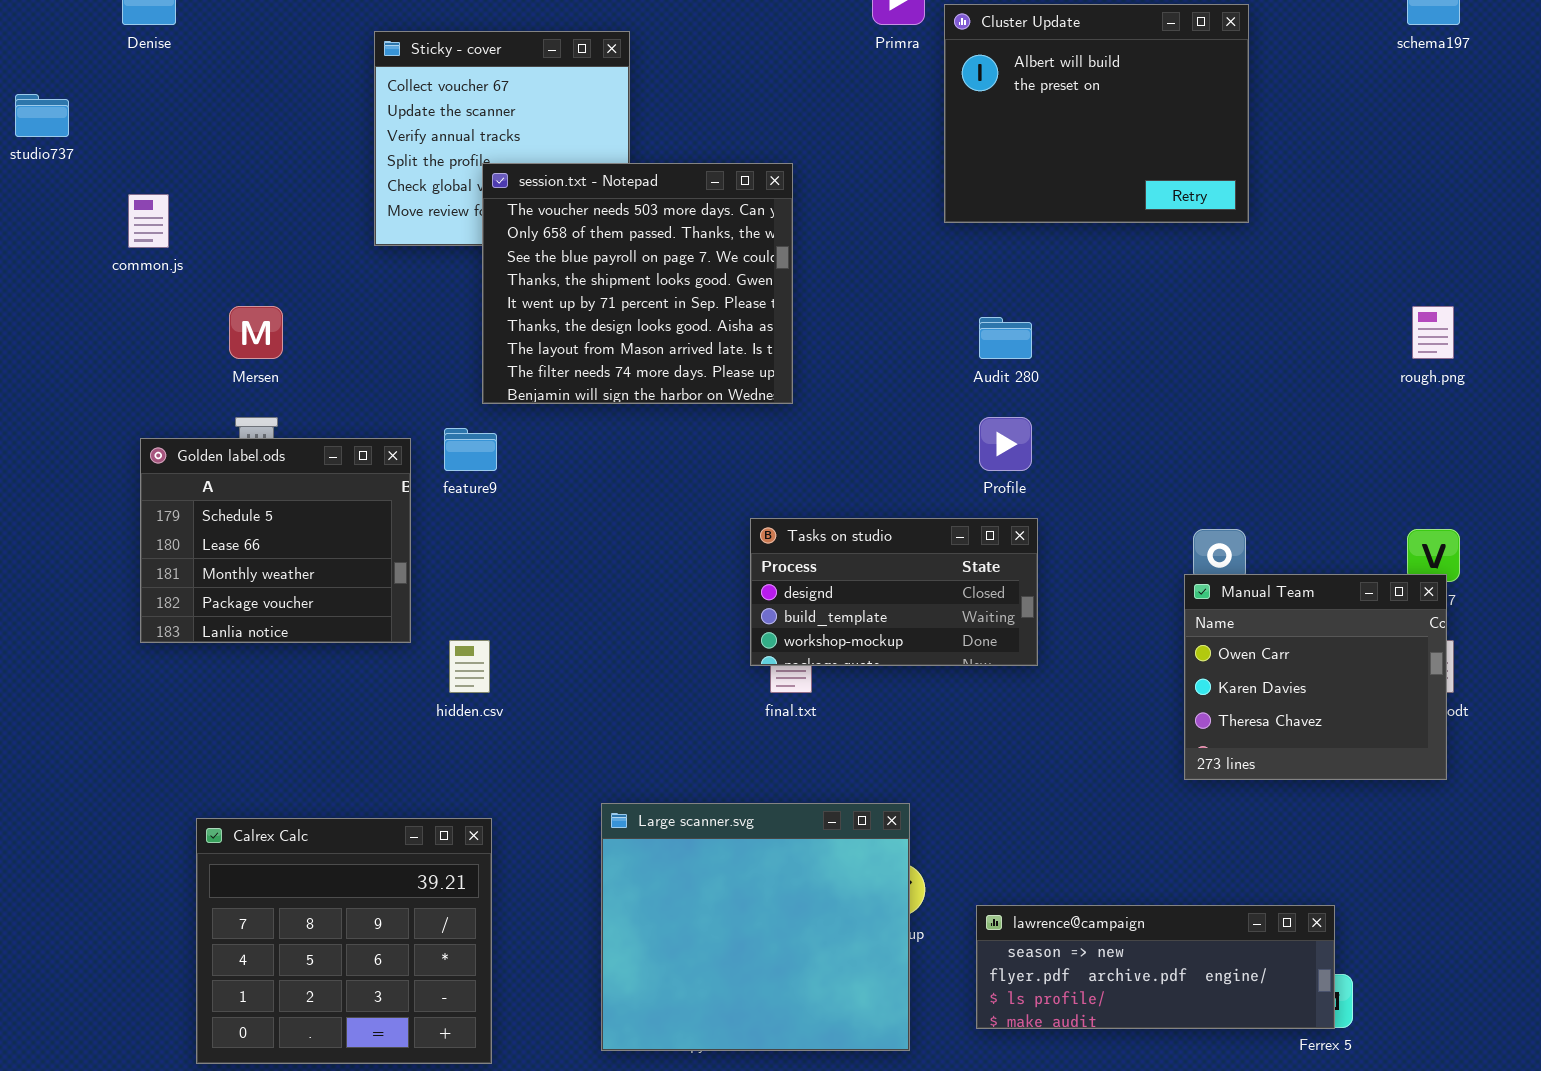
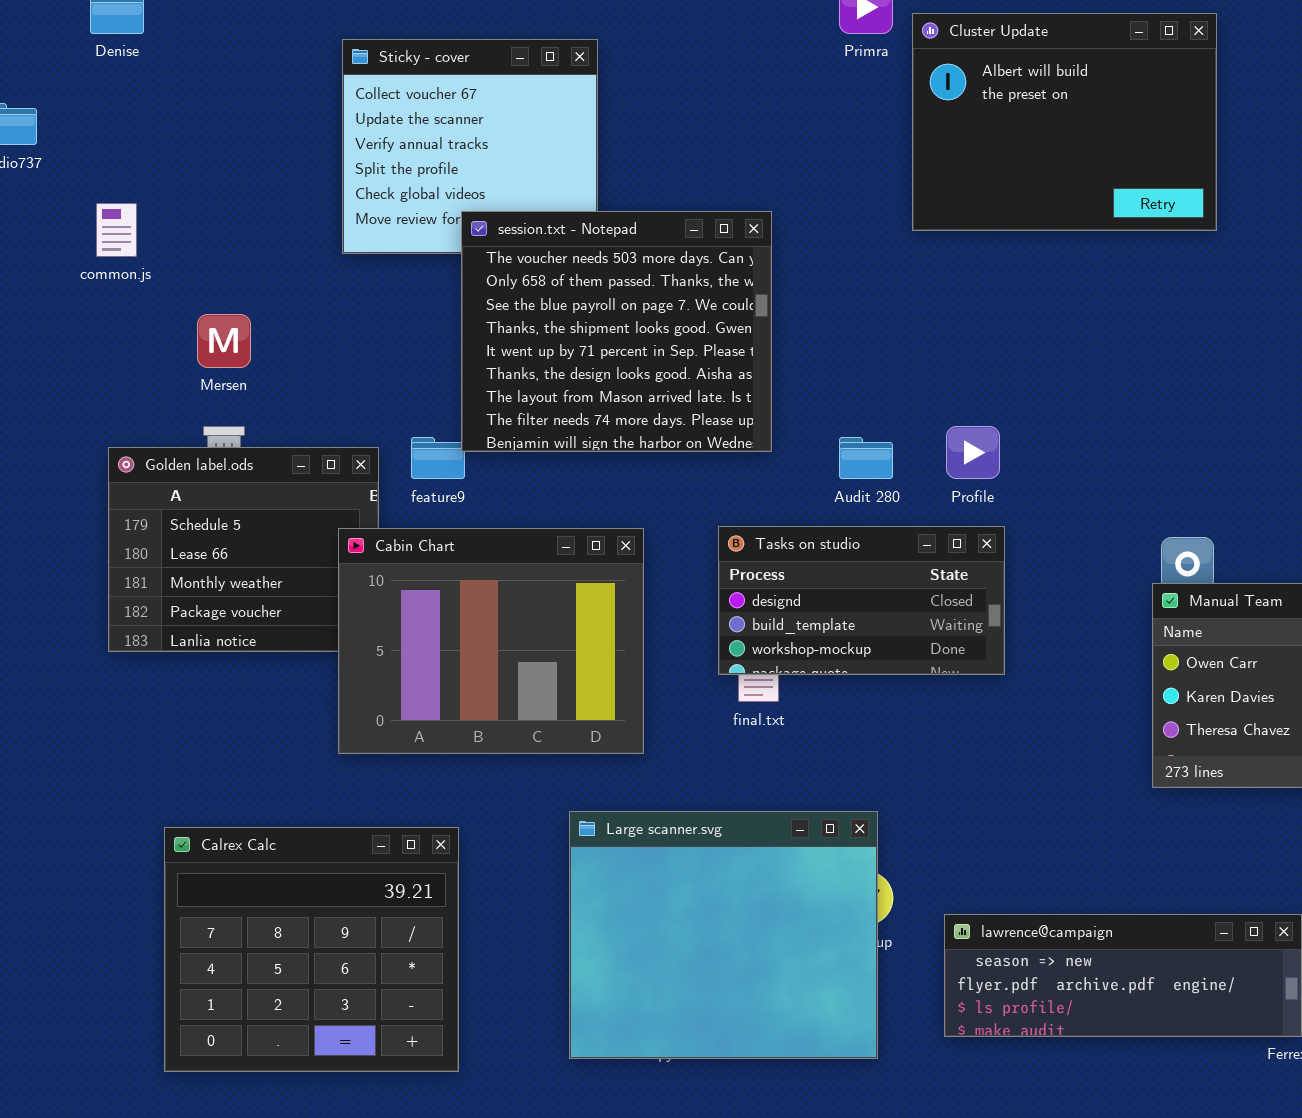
session.txt - Notepad: [482,163,793,404] -> [461,211,772,452], moved
Audit 280: [979,317,1032,359] -> [839,437,893,479], moved
Cabin Chart: none -> [338,528,644,754], opened

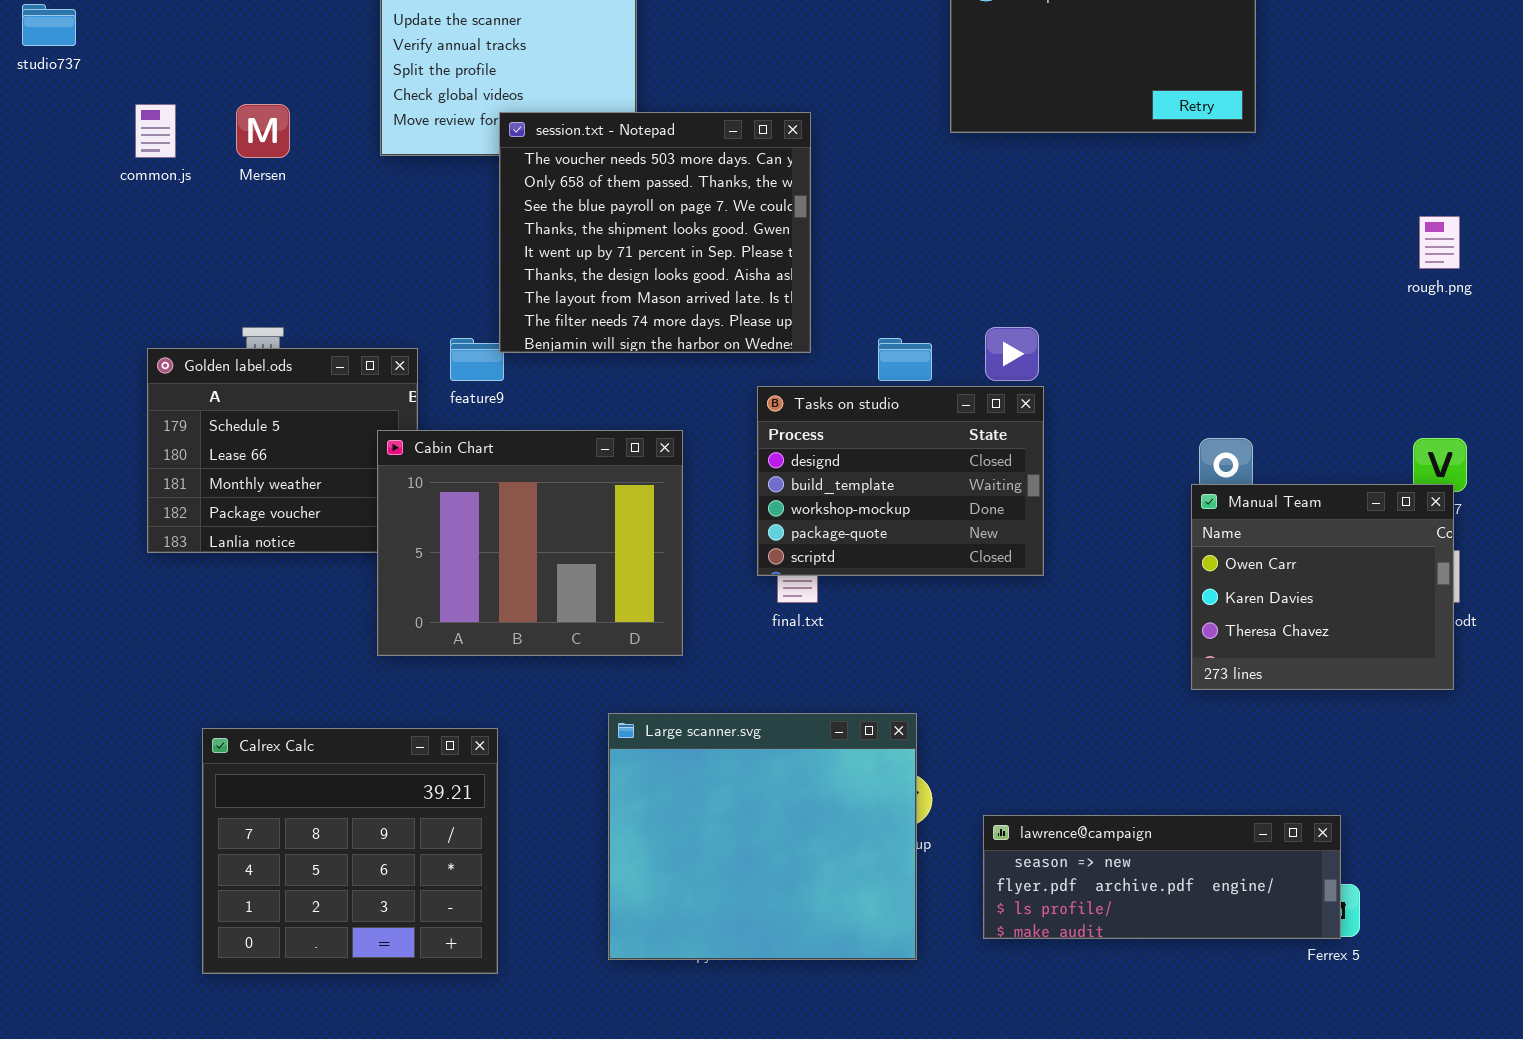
Mersen: [197,314,251,368] -> [236,104,290,158], moved
Tasks on studio: [718,526,1005,675] -> [757,386,1044,576], resized

